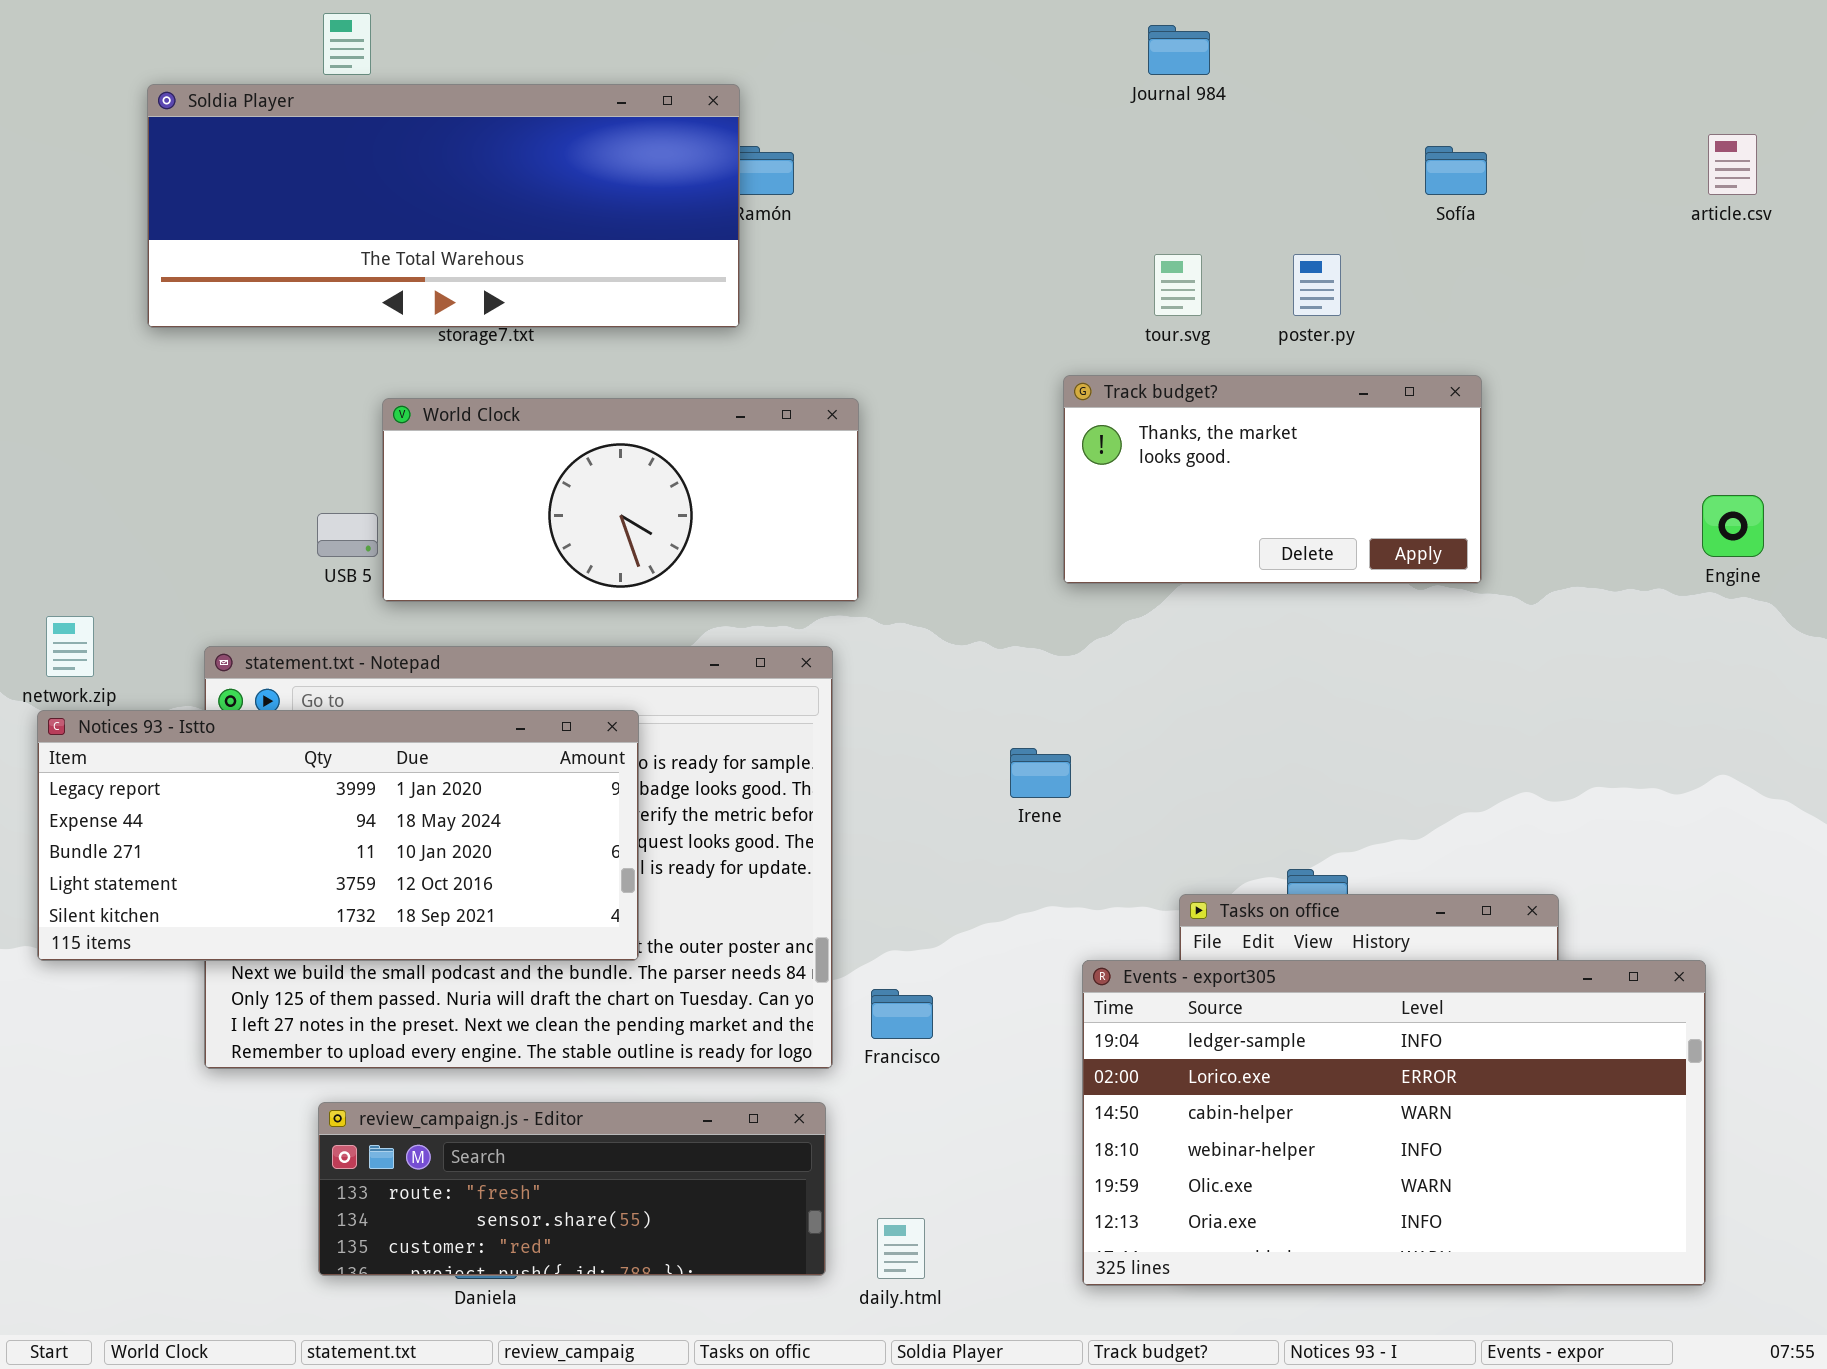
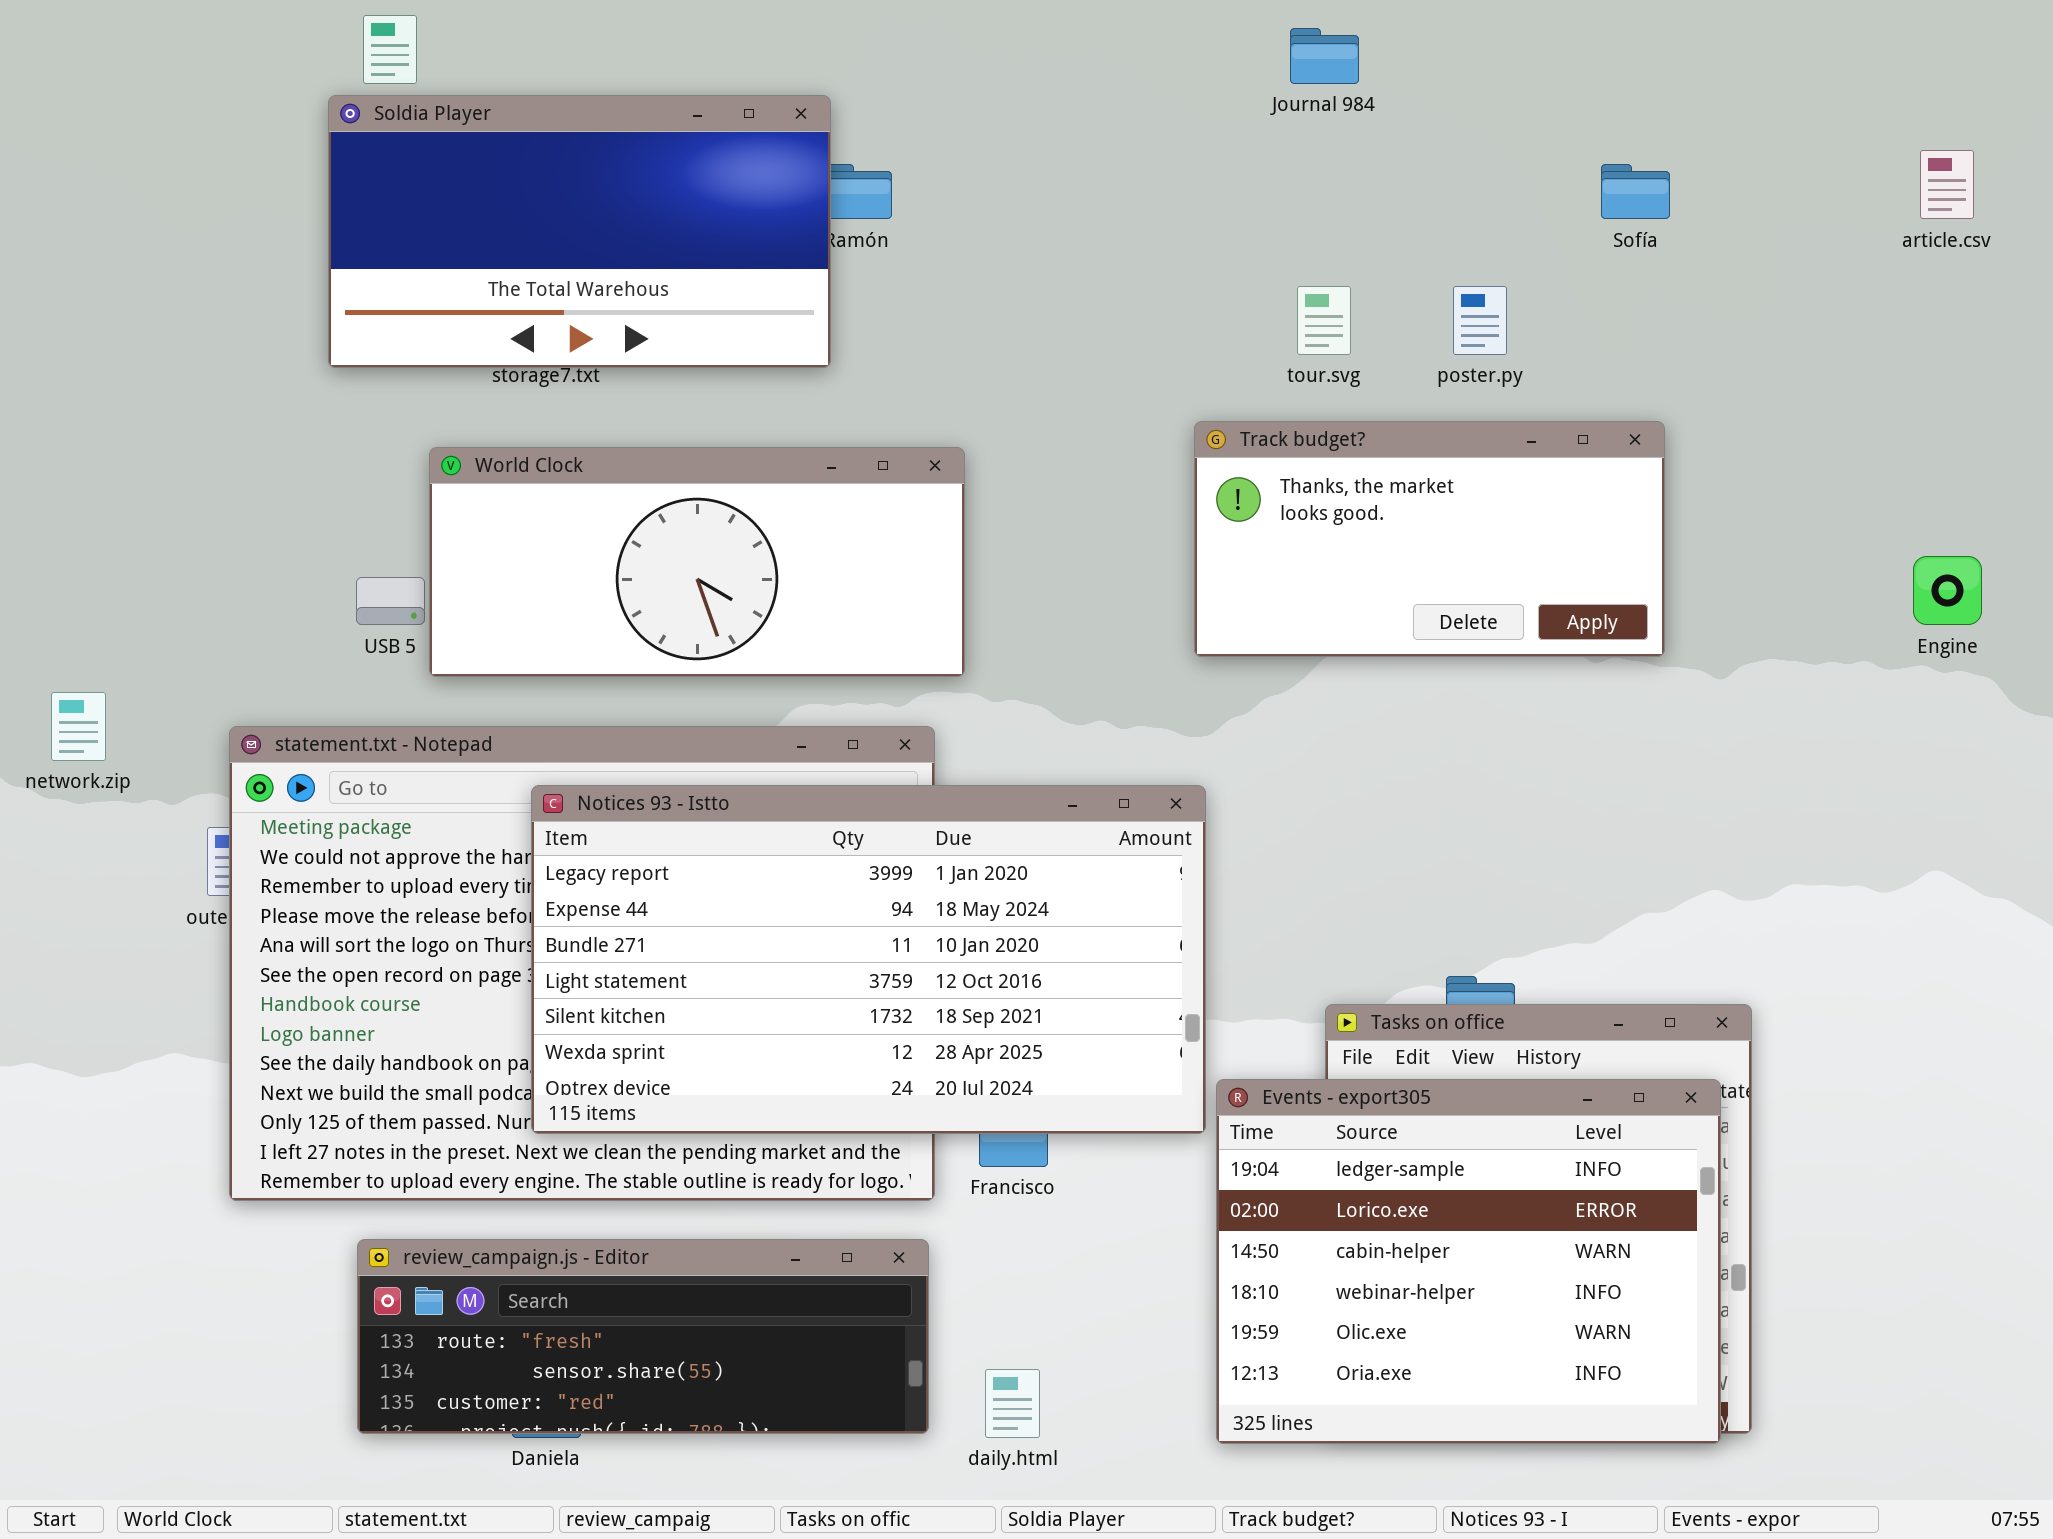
Soldia Player: [147,84,740,328] -> [328,95,831,368], resized
Notices 93 - Istto: [37,710,639,961] -> [531,785,1206,1134], moved, resized
Events - export305: [1082,960,1706,1286] -> [1216,1079,1721,1444], resized

